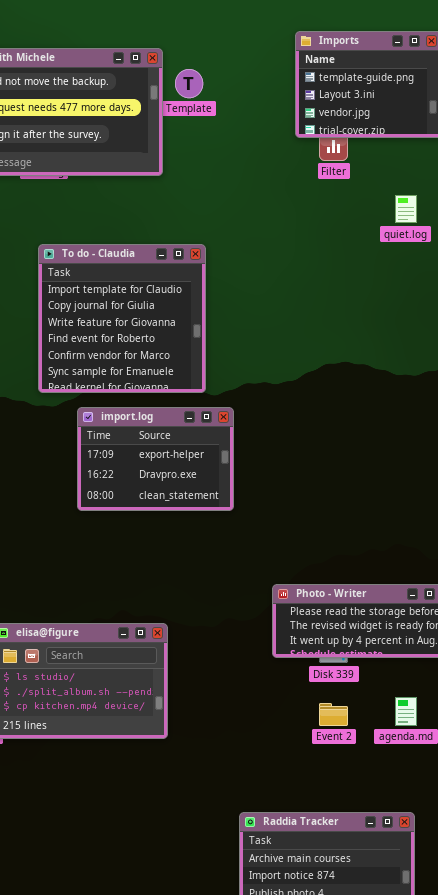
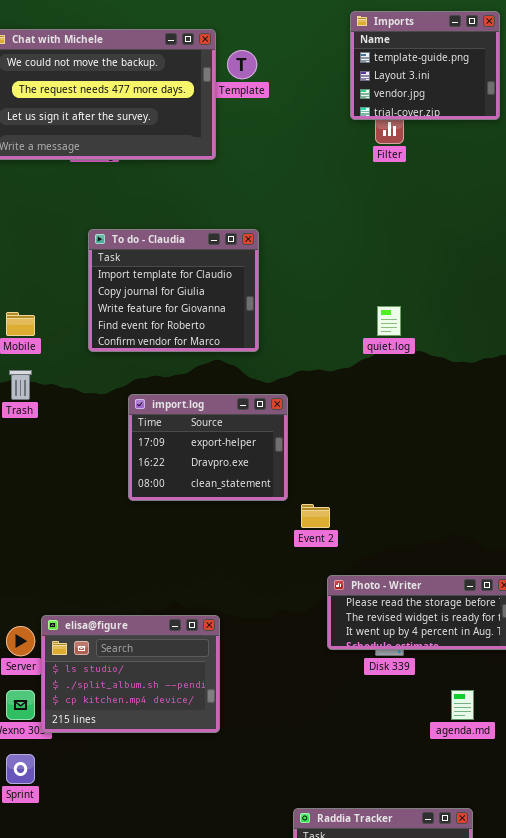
quiet.log: [395,195,417,223] -> [377,306,401,336], moved
To do - Claudia: [38,244,206,393] -> [88,229,259,352], resized
Event 2: [319,703,348,726] -> [301,504,330,528], moved

